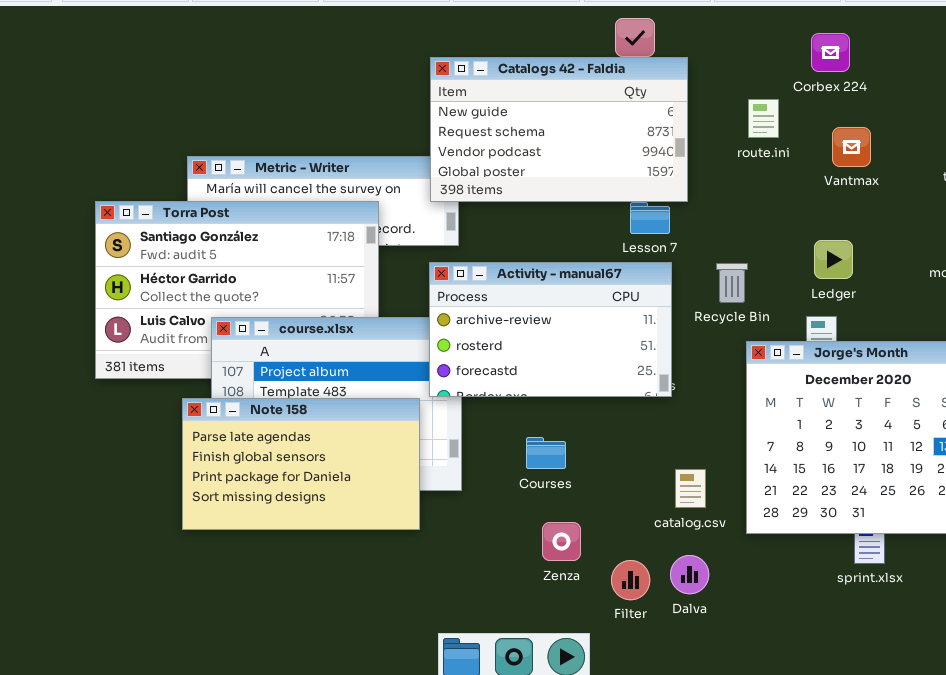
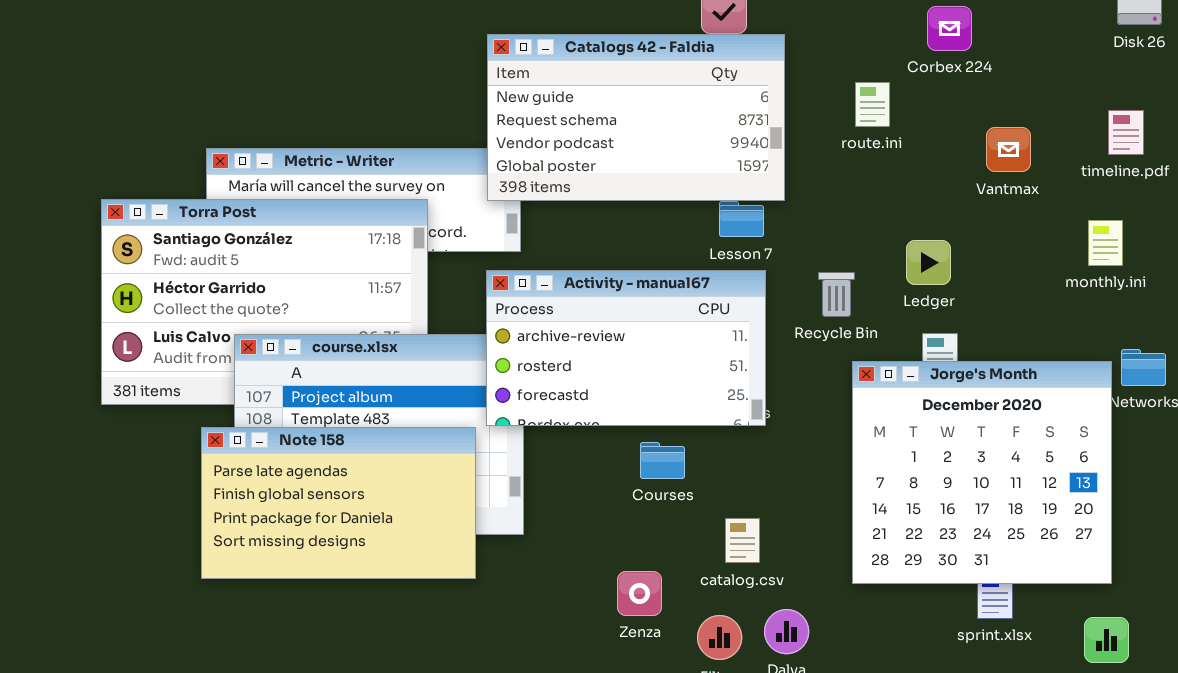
Vantmax: [832,127,871,167] -> [986,127,1031,172], moved
Ledger: [814,240,853,279] -> [906,240,951,285], moved
Courses: [526,437,566,469] -> [640,442,685,479], moved
catalog.csv: [675,469,706,508] -> [725,518,760,563], moved

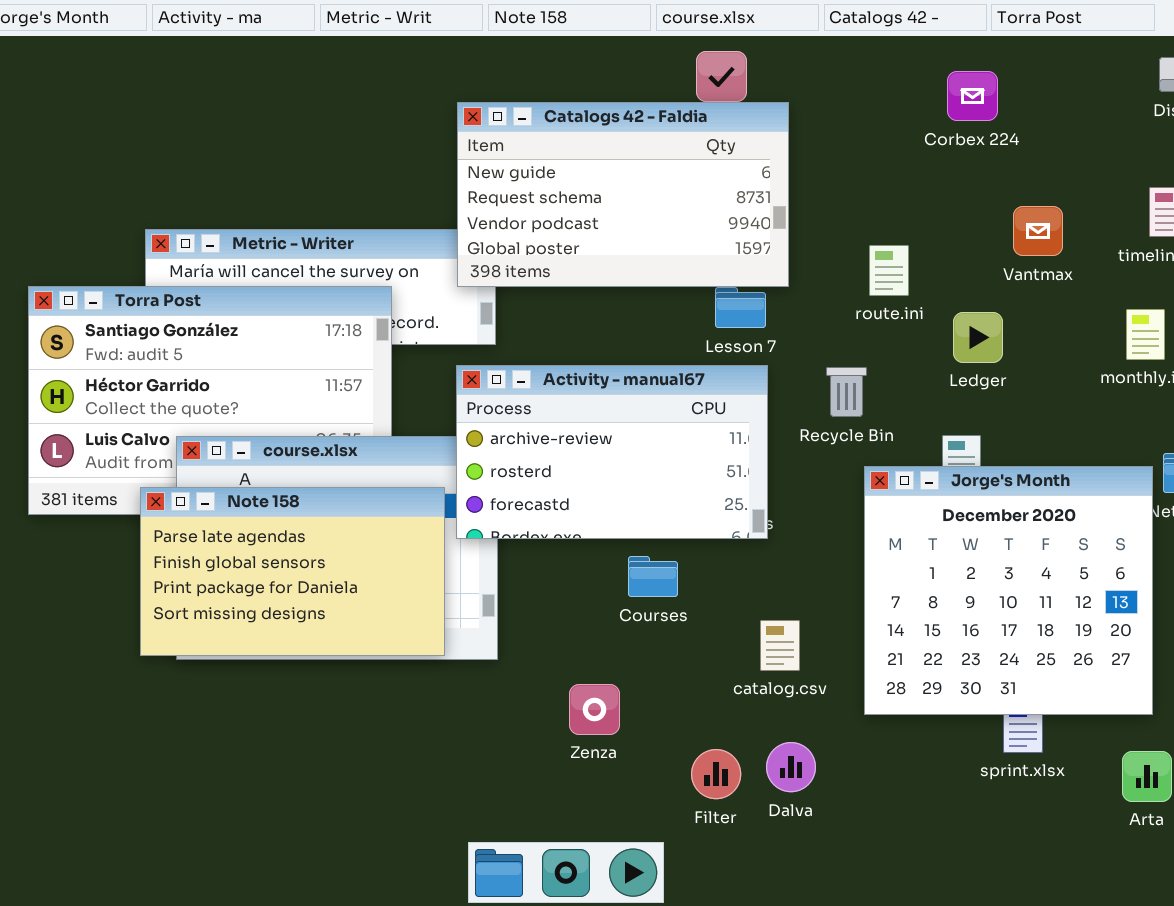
route.ini: [855,82,890,127] -> [869,245,909,296], moved
Ledger: [906,240,951,285] -> [953,312,1003,363], moved
Note 158: [201,427,476,579] -> [140,487,445,656], moved
catalog.csv: [725,518,760,563] -> [760,620,800,671], moved
Zenza: [617,571,662,616] -> [569,684,620,735], moved

